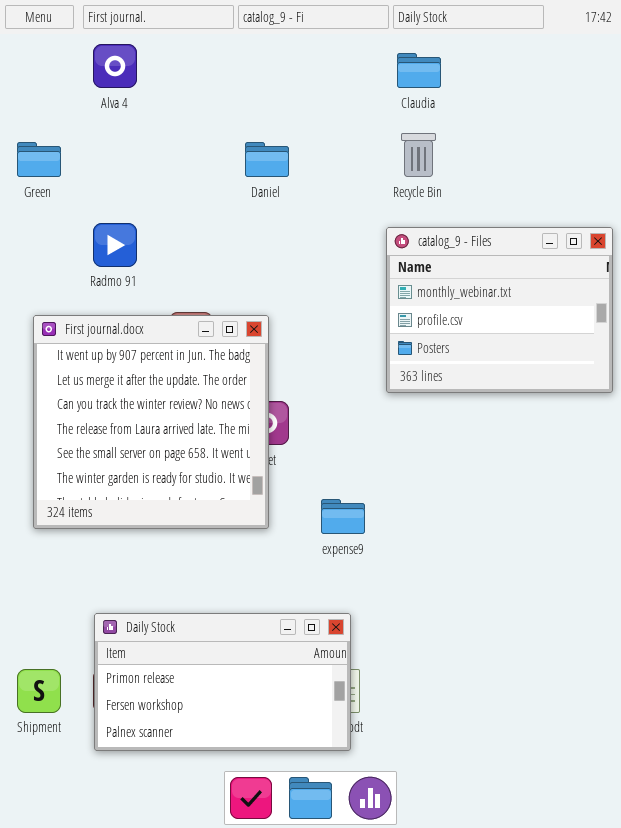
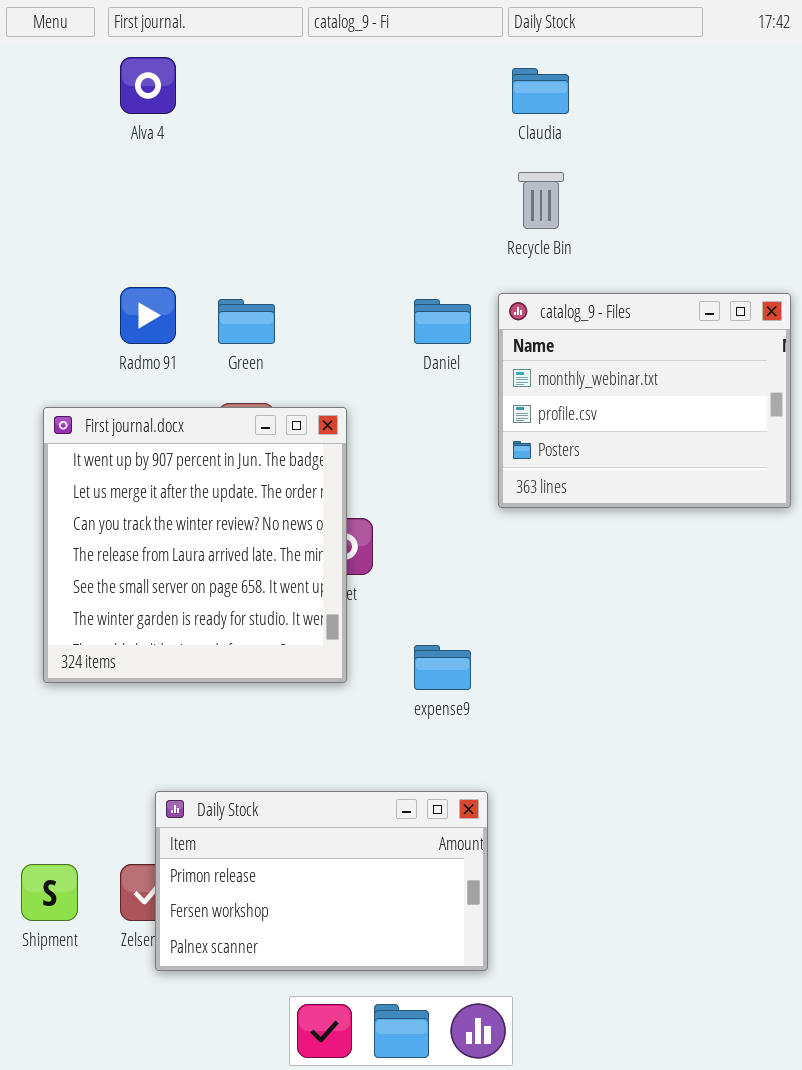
Green: [17,142,61,177] -> [218,299,275,344], moved
Daniel: [245,142,289,177] -> [414,299,471,344], moved
Daily Stock: [94,613,351,751] -> [155,791,488,971], moved

